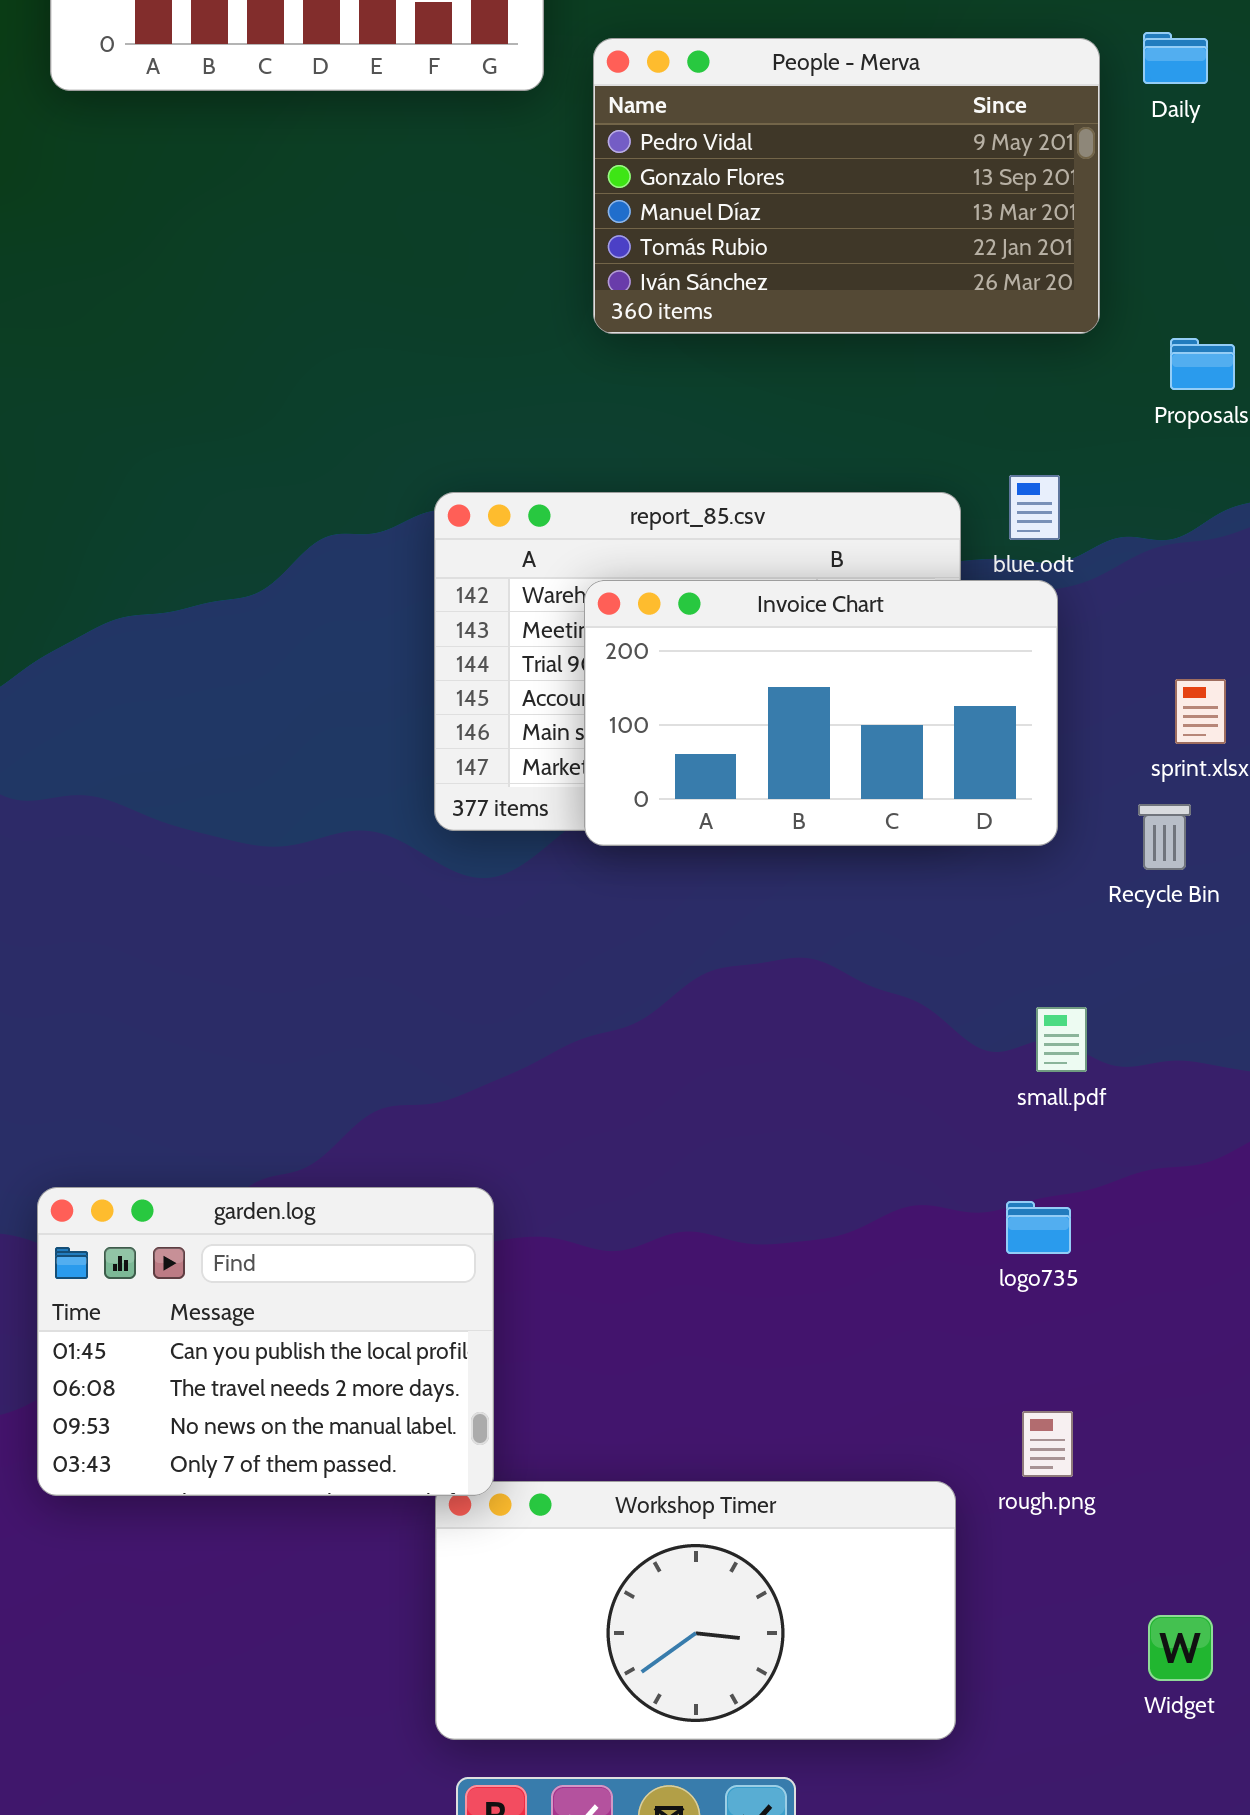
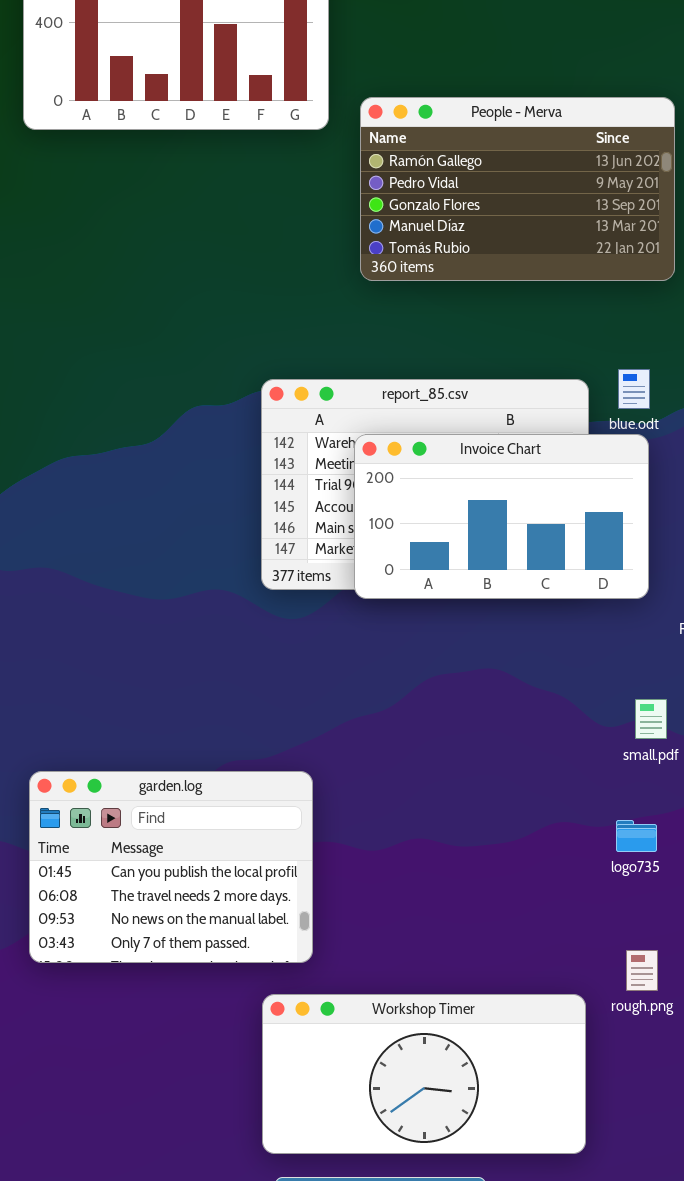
People - Merva: [593,38,1100,334] -> [360,97,675,281], scrolled up 1 row
garden.log: [37,1187,494,1496] -> [29,771,313,963], moved

